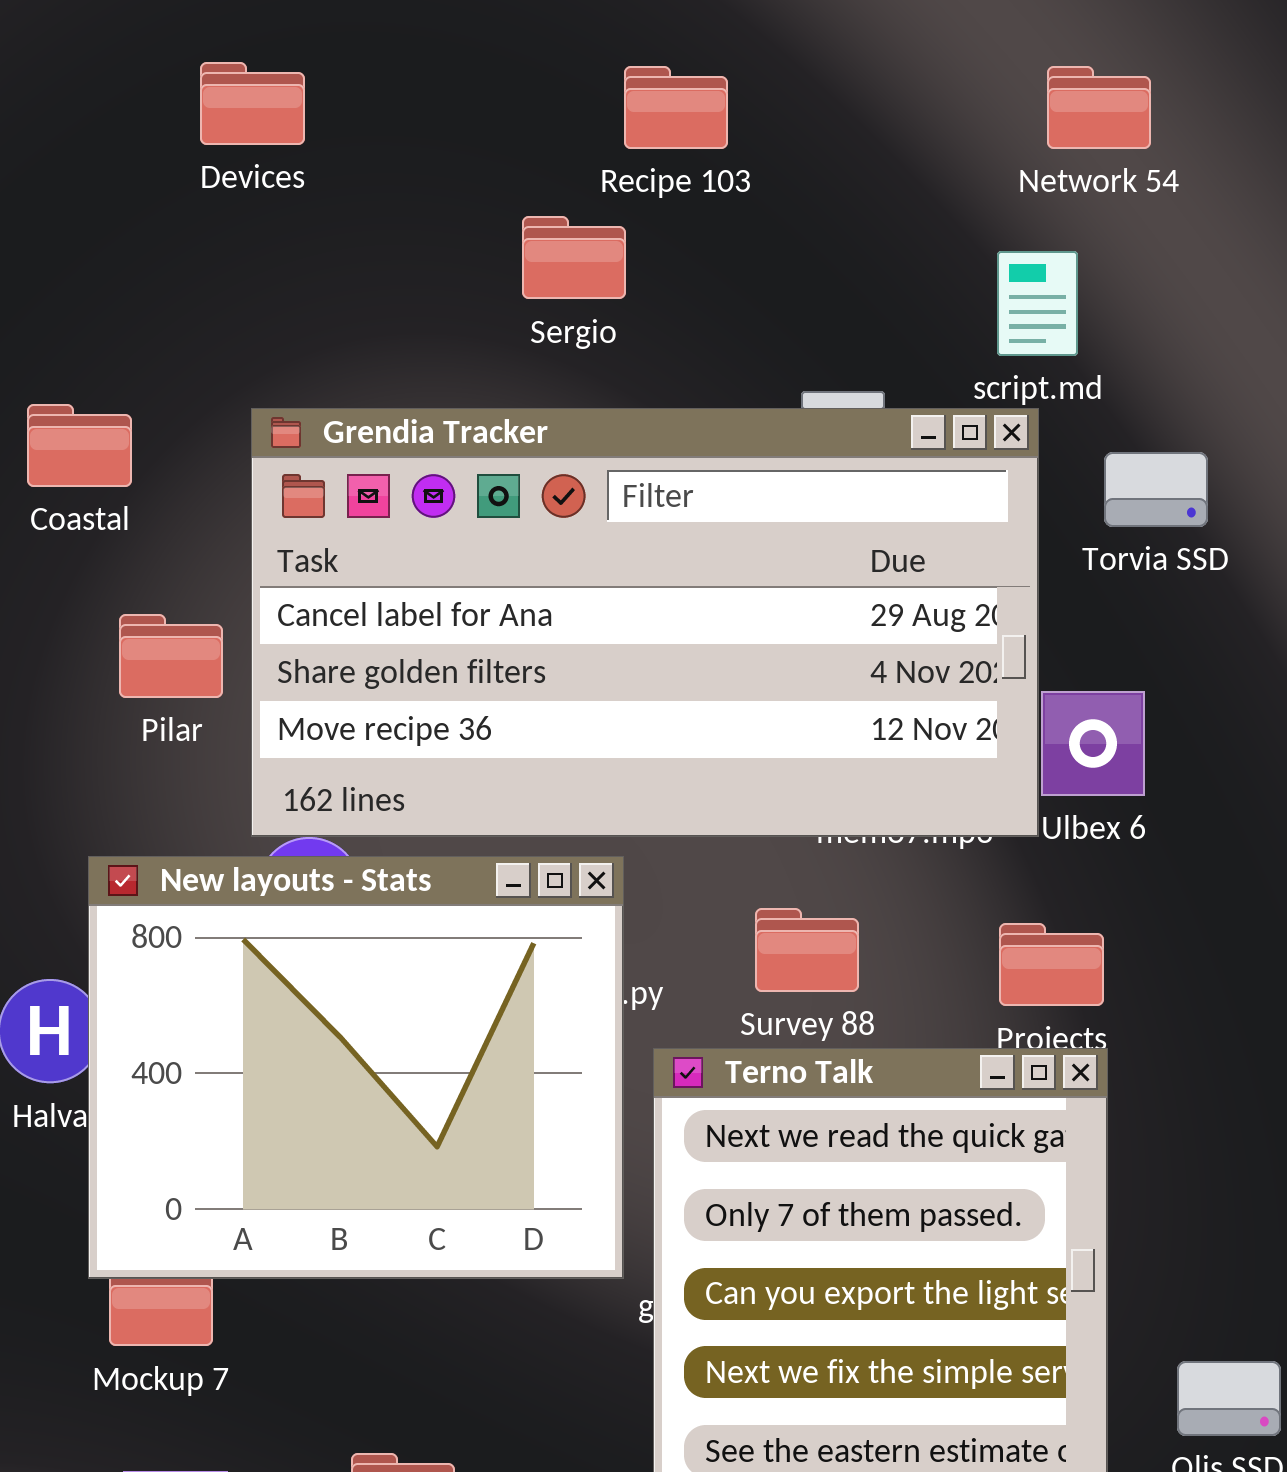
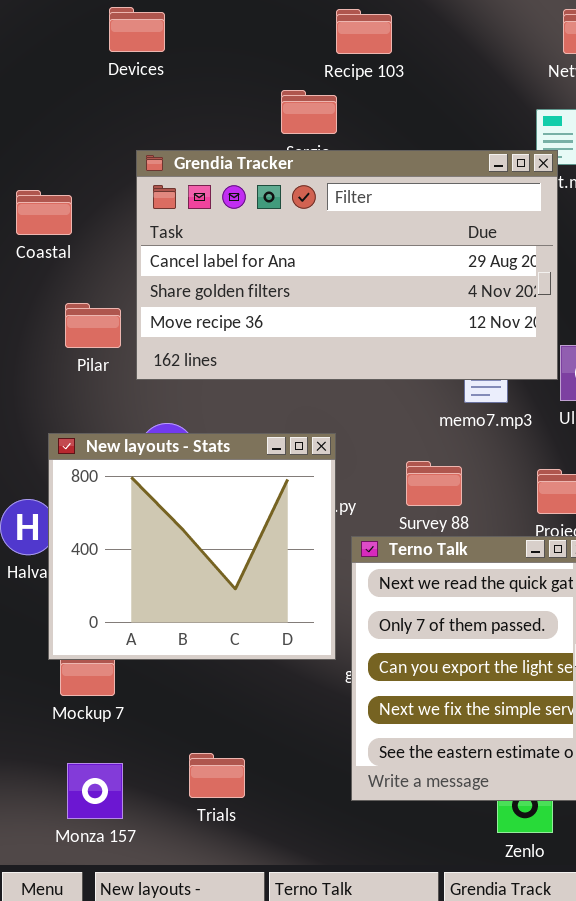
Grendia Tracker: [251,408,1039,837] -> [136,150,558,380], moved

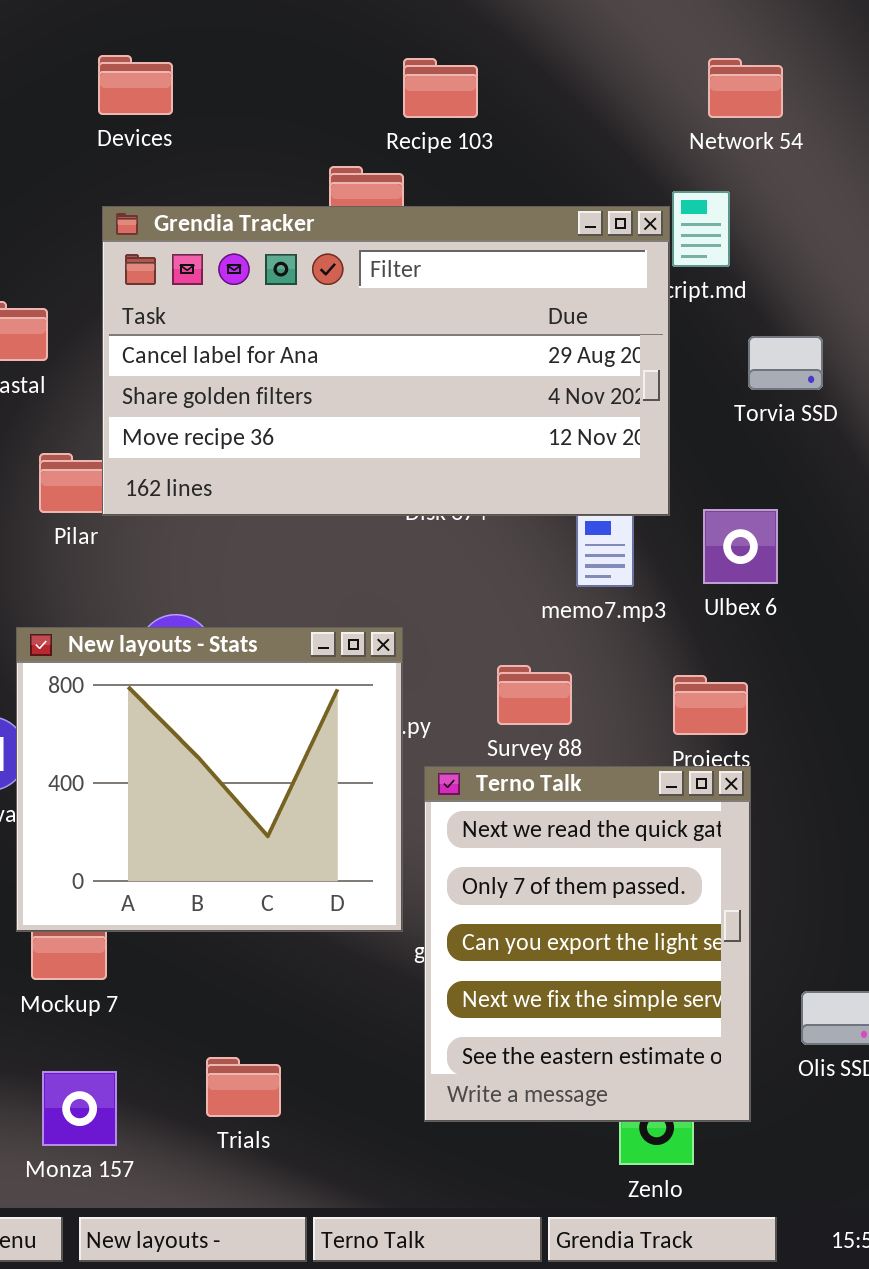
Grendia Tracker: [136,150,558,380] -> [102,206,670,516], moved

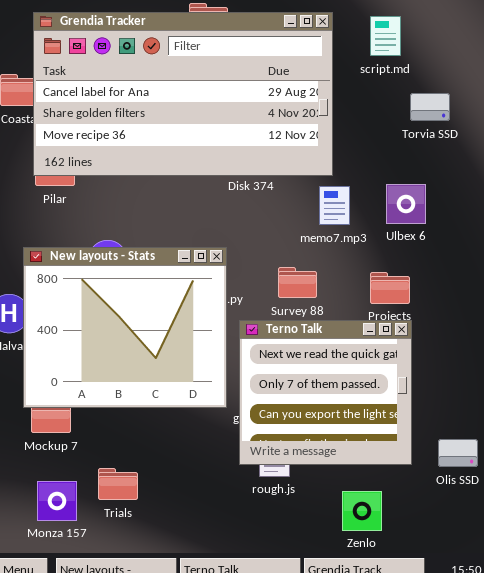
Grendia Tracker: [102,206,670,516] -> [33,12,333,176], moved
Terno Talk: [424,766,751,1122] -> [239,320,412,465], resized
Trials: [206,1057,281,1117] -> [98,468,138,500], moved

